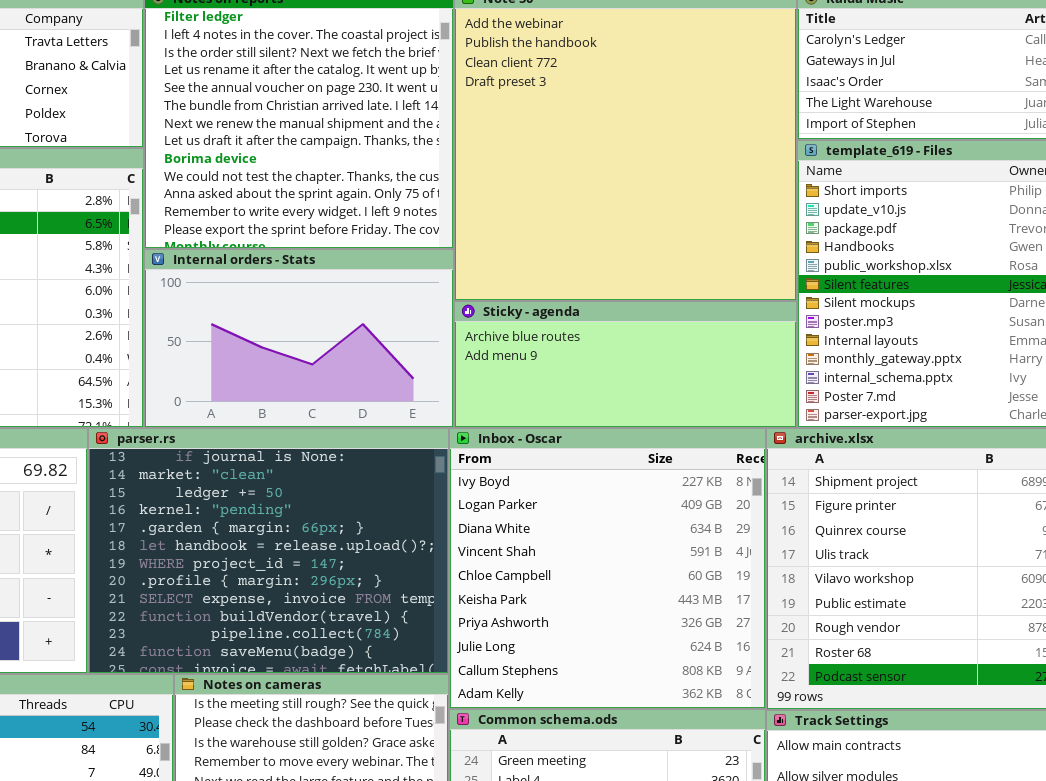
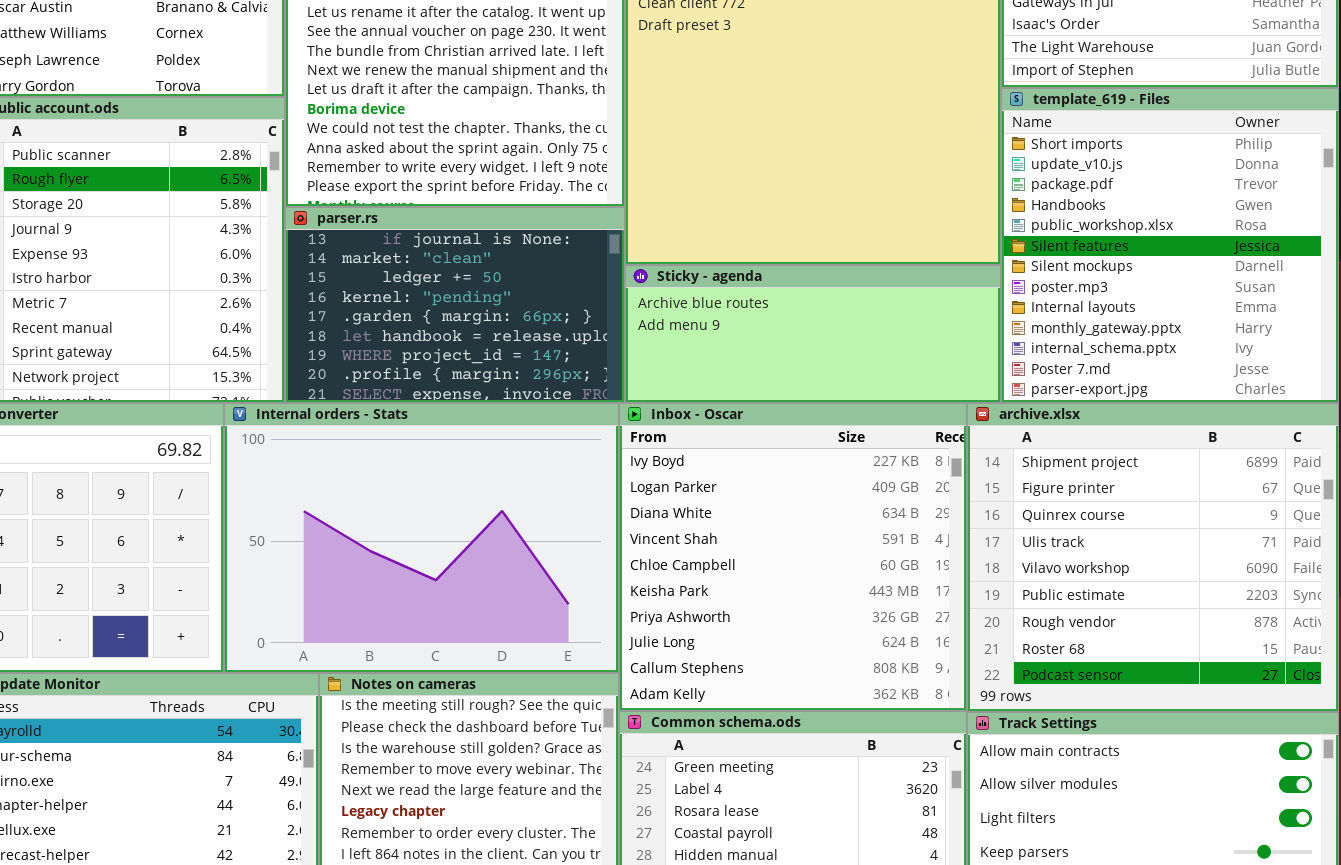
Internal orders - Stats: [144,249,454,428] -> [224,403,619,673], moved, resized
parser.rs: [88,428,449,674] -> [285,207,625,403], moved, resized

